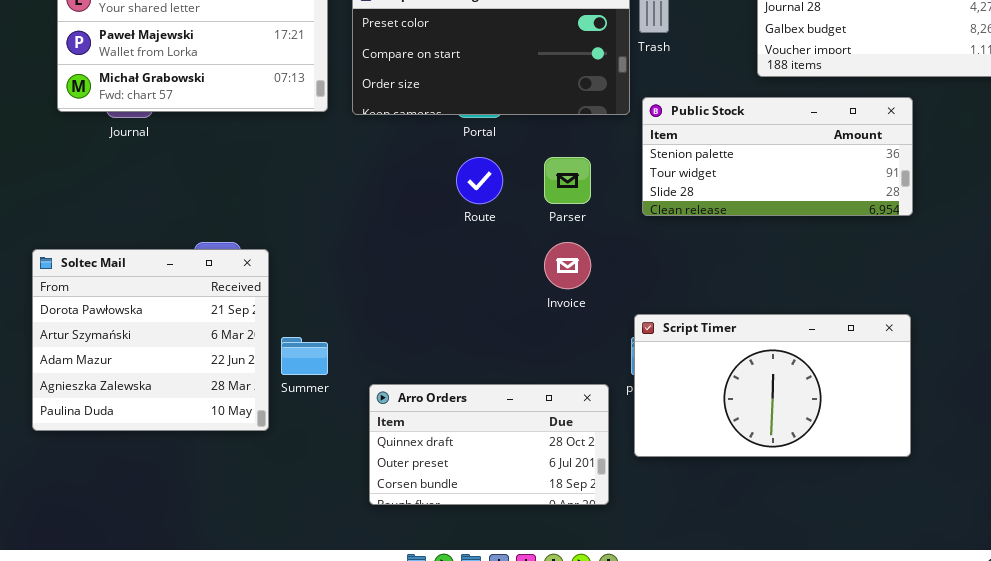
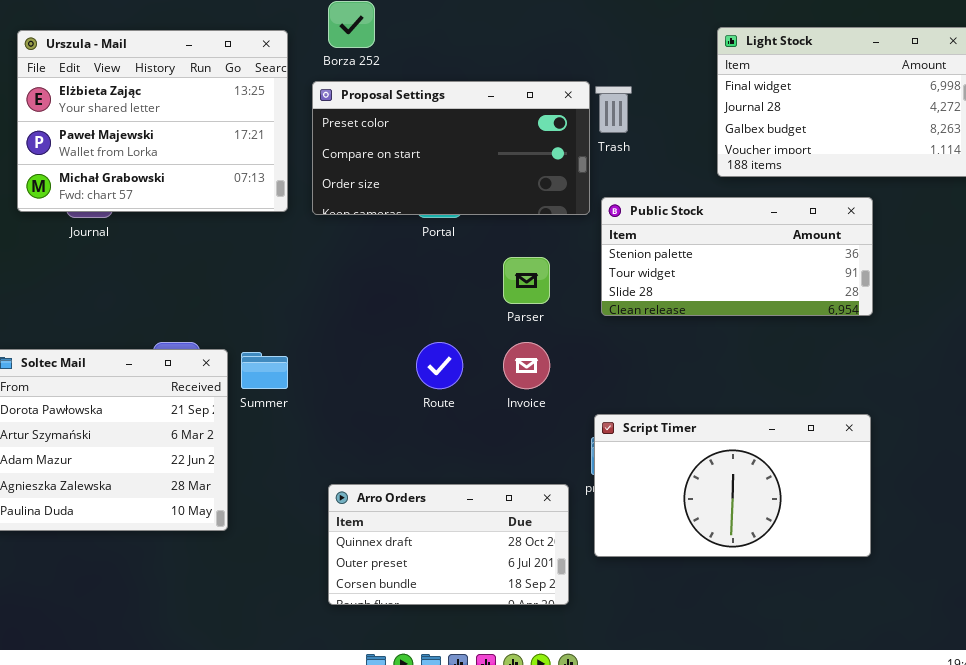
Route: [456,157,503,204] -> [416,342,463,389], moved
Summer: [281,337,328,375] -> [241,352,288,389], moved

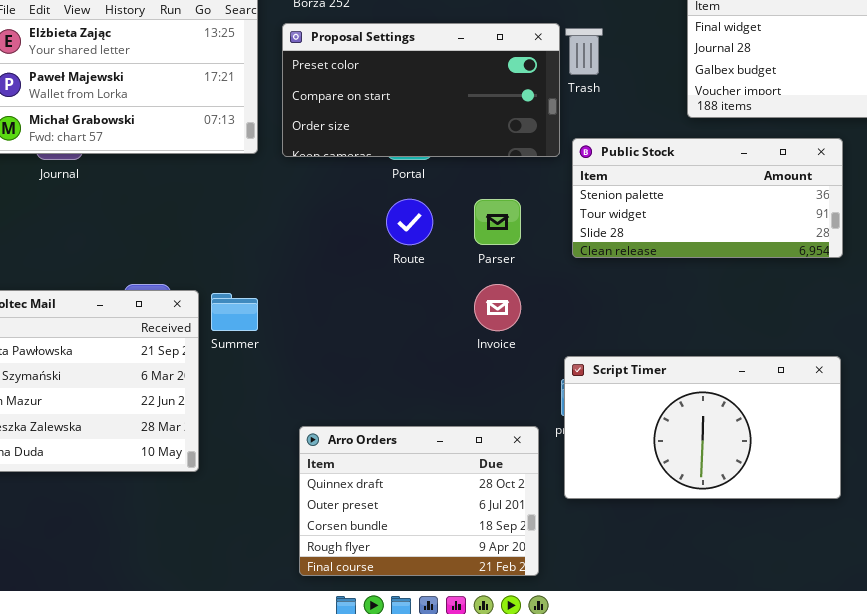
Route: [416,342,463,389] -> [386,199,433,245], moved
Arro Orders: [328,484,569,605] -> [299,426,539,576], resized

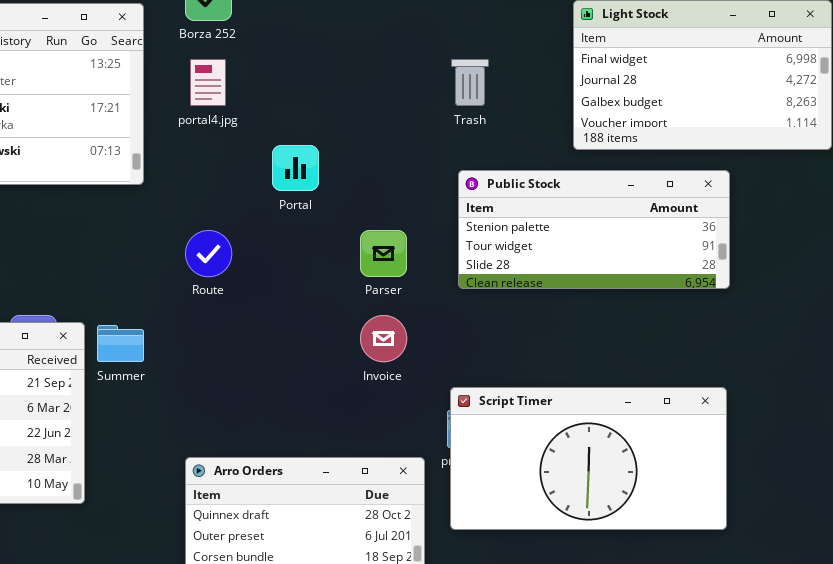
Proposal Settings: [282,23,560,157] -> none, closed
Route: [386,199,433,245] -> [185,230,232,277], moved

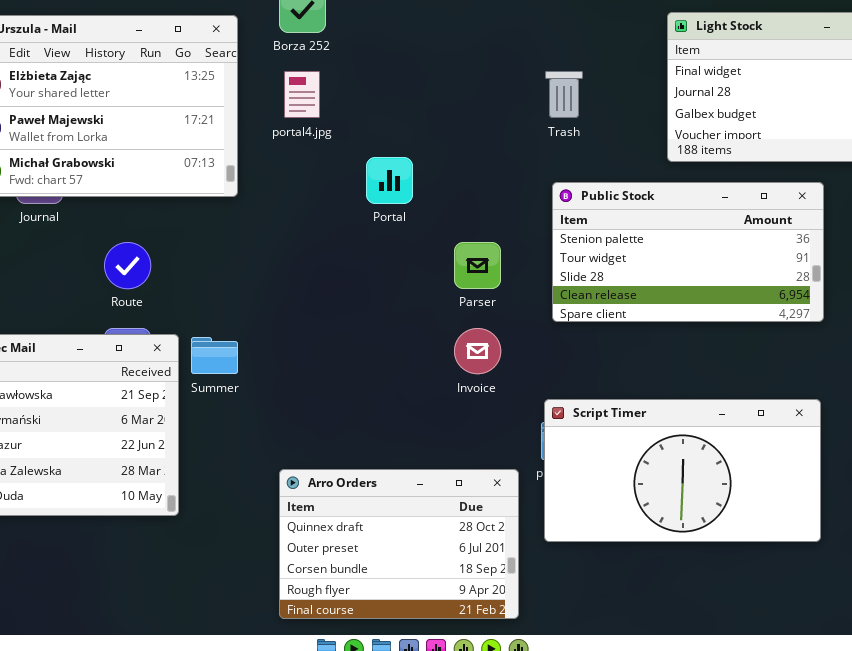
Public Stock: [458,170,730,289] -> [552,182,824,322], resized
Route: [185,230,232,277] -> [104,242,151,289], moved

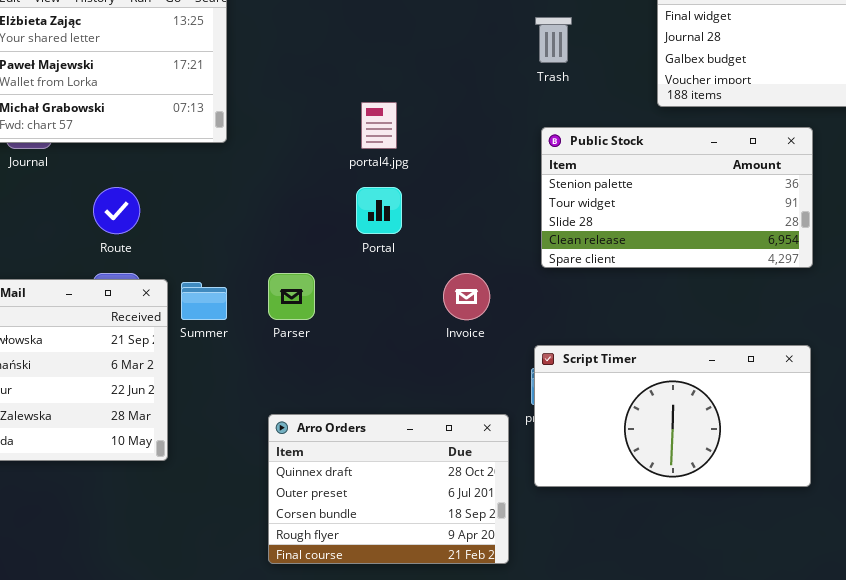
portal4.jpg: [284,71,320,118] -> [361,102,397,149], moved
Portal: [366,157,413,204] -> [356,187,402,234], moved
Parser: [454,242,501,289] -> [268,273,315,320], moved

